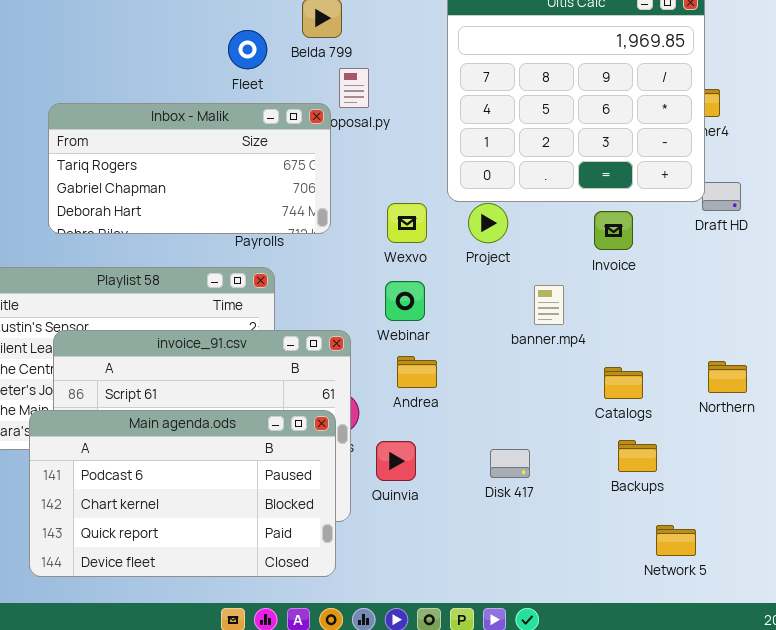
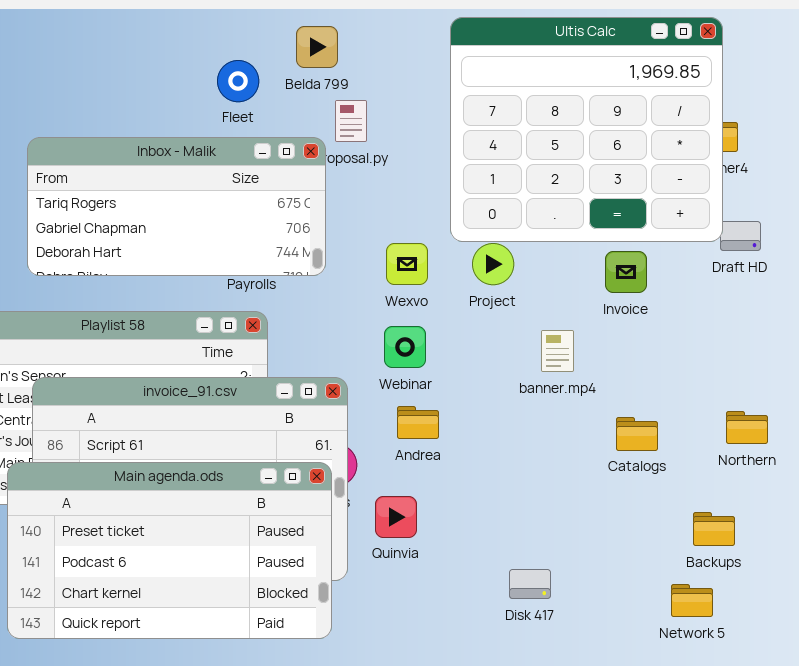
Main agenda.ods: [29,410,336,577] -> [7,462,332,639], scrolled up 1 row
Backups: [618,440,657,472] -> [693,512,735,546], moved
Disk 417: [490,449,530,478] -> [509,569,551,599], moved

